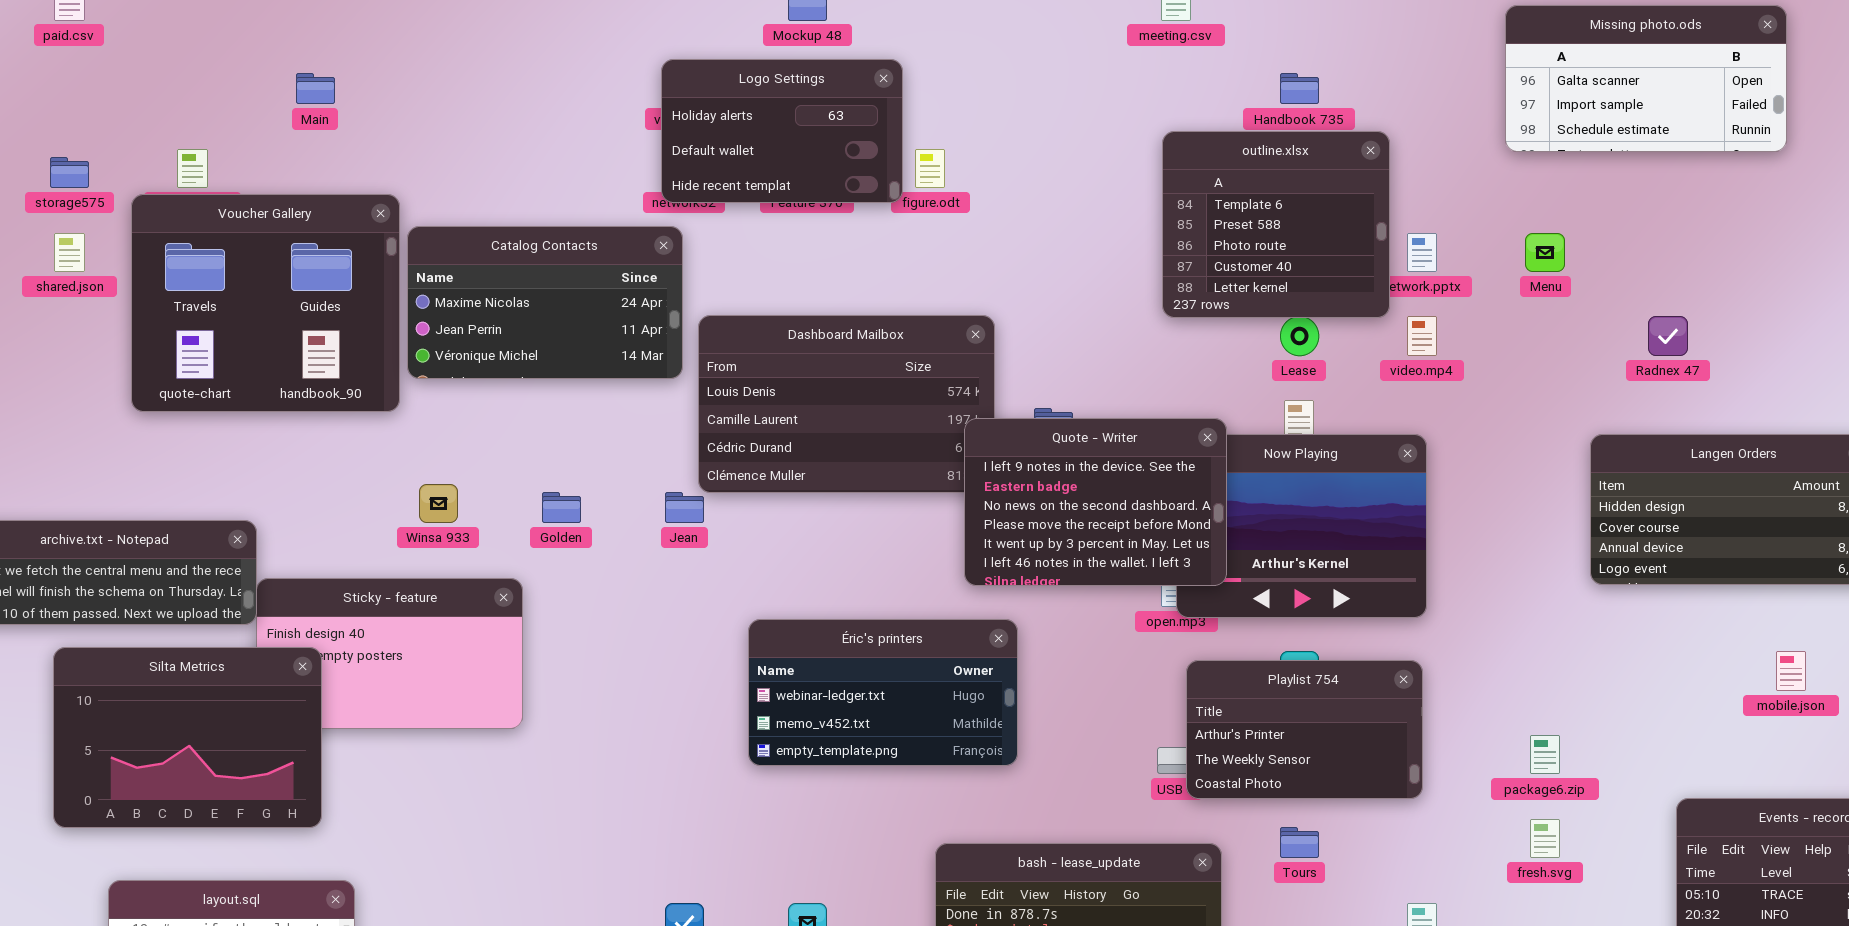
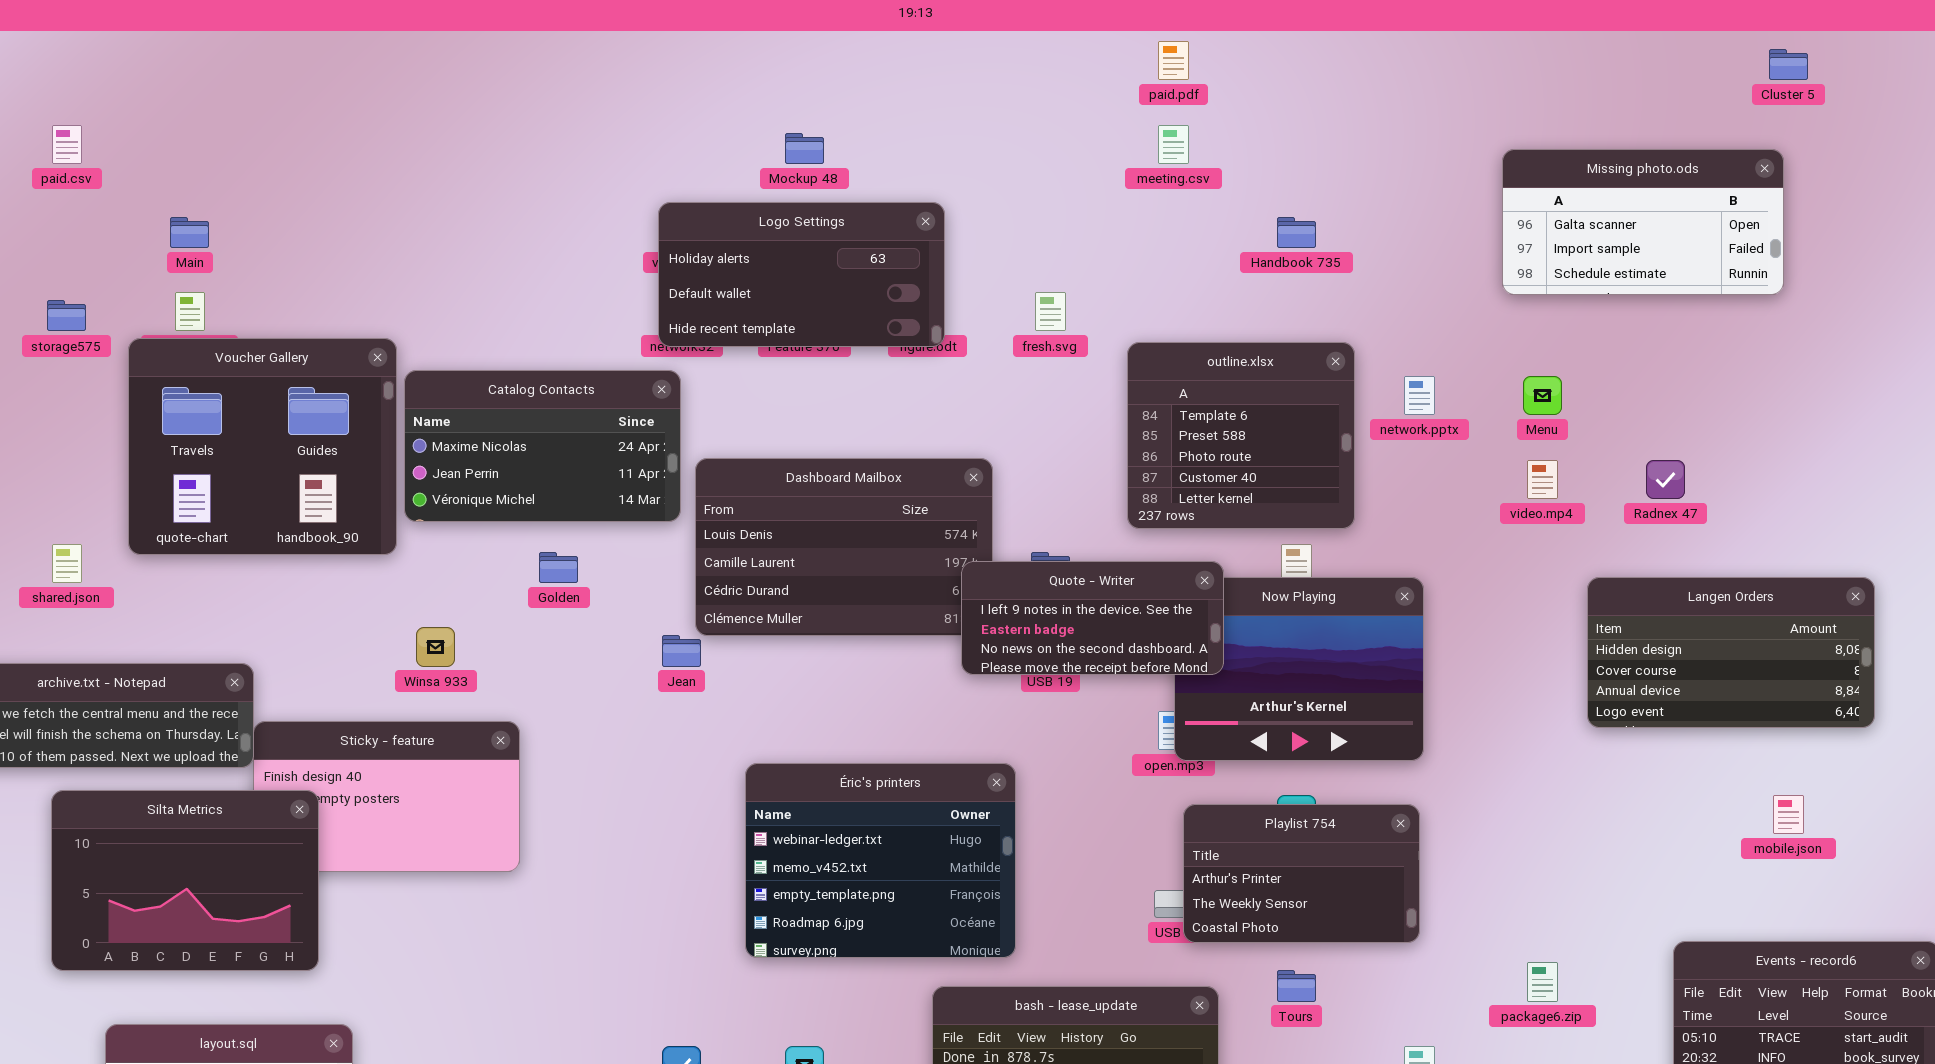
Logo Settings: [661,59,903,203] -> [658,202,945,347], resized
Main: [296,73,335,104] -> [170,217,209,248], moved
outline.xlsx: [1162,131,1390,318] -> [1127,342,1355,529], moved
shared.json: [54,233,85,272] -> [52,544,82,583], moved
video.mp4: [1407,316,1437,356] -> [1527,460,1558,499], moved
Quote - Writer: [964,418,1227,586] -> [961,561,1224,675], resized
Golden: [542,492,581,523] -> [539,552,578,583], moved
Éric's printers: [748,619,1018,766] -> [745,763,1016,958], resized
package6.zip: [1530,735,1560,774] -> [1527,962,1558,1002], moved
fresh.svg: [1530,819,1560,858] -> [1035,292,1066,331], moved

